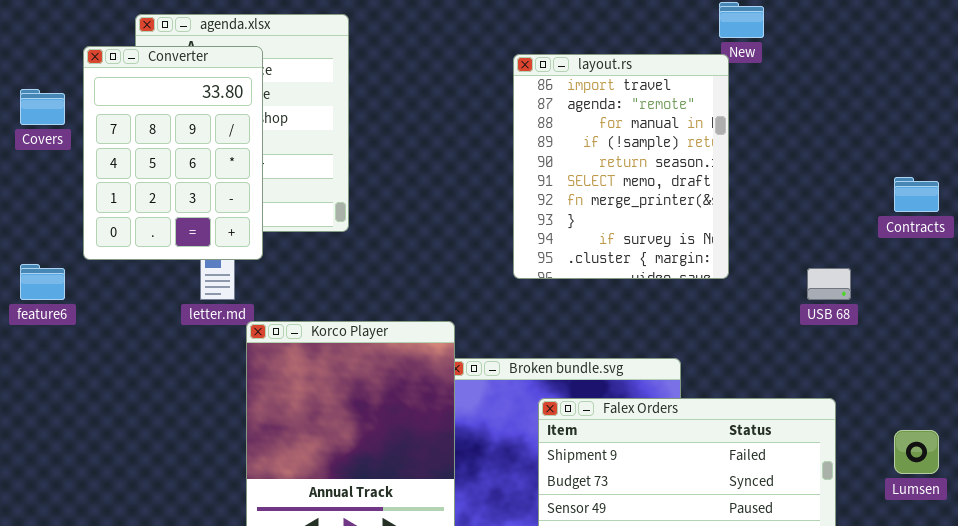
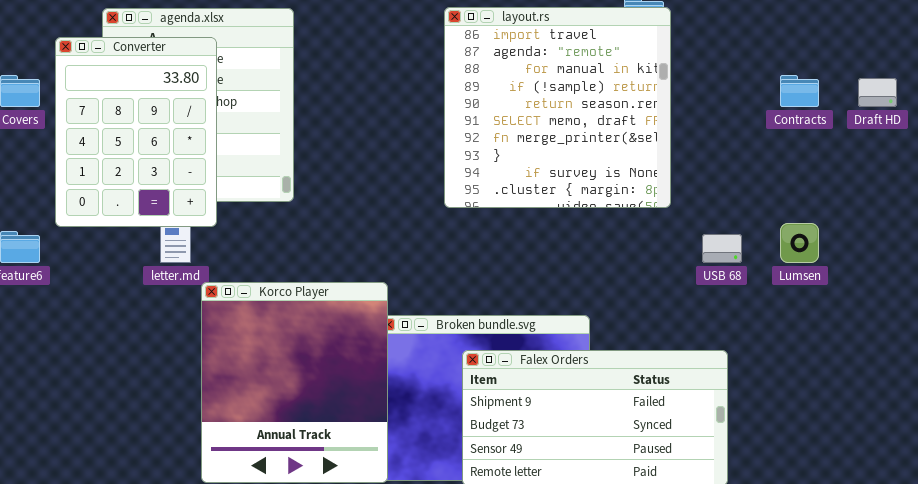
layout.rs: [513,54,729,279] -> [444,7,671,208], moved, resized
Contracts: [894,177,939,212] -> [780,75,819,107], moved
Lumsen: [894,430,939,474] -> [780,223,819,263], moved

